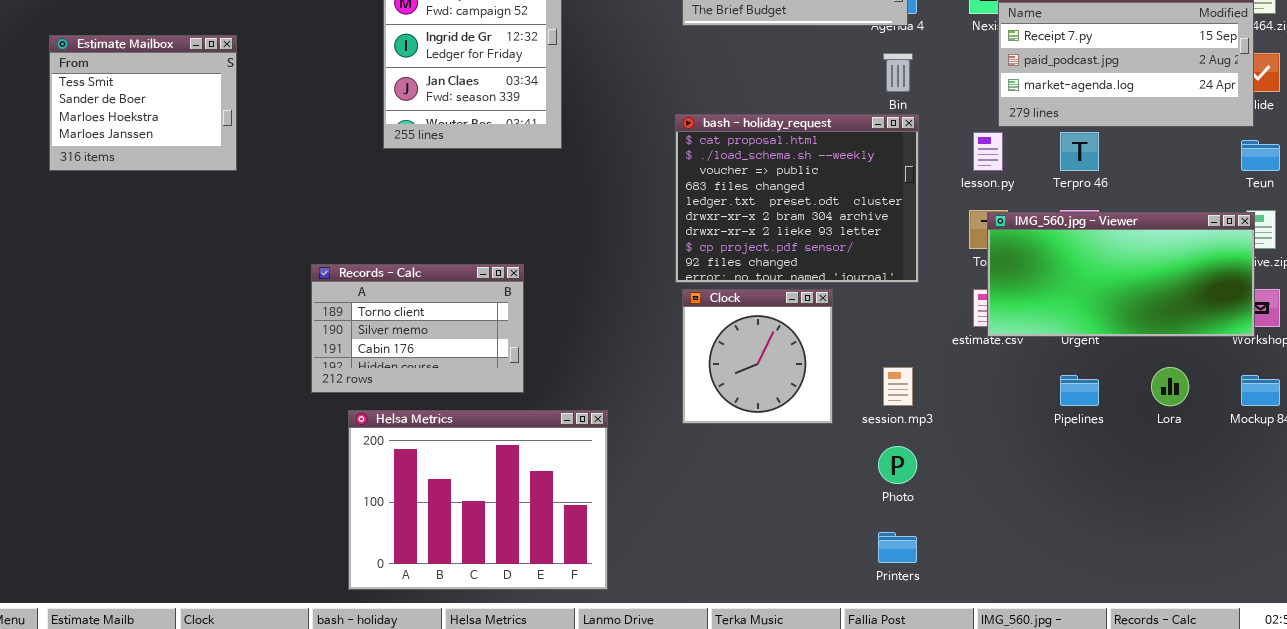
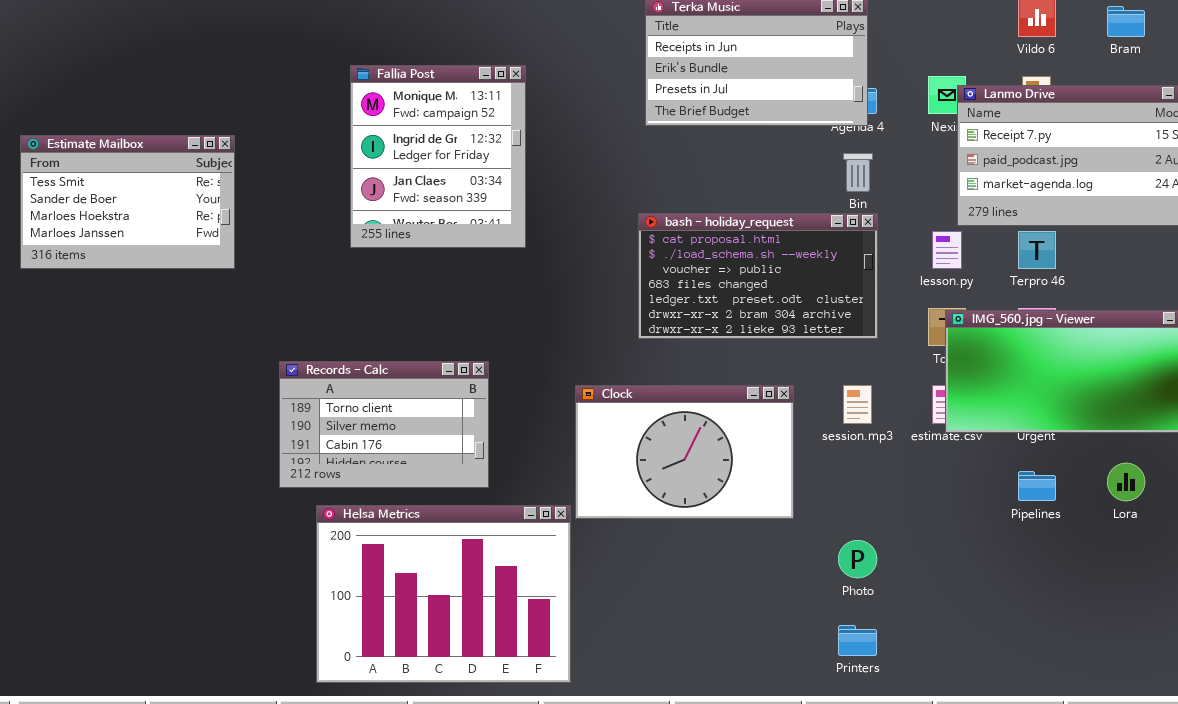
Estimate Mailbox: [49,35,237,171] -> [20,135,235,269], resized
bash - holiday_request: [675,114,919,283] -> [638,213,878,339], resized
Clock: [682,289,833,424] -> [575,385,794,519], resized
session.mp3: [883,367,913,406] -> [843,385,872,424], moved

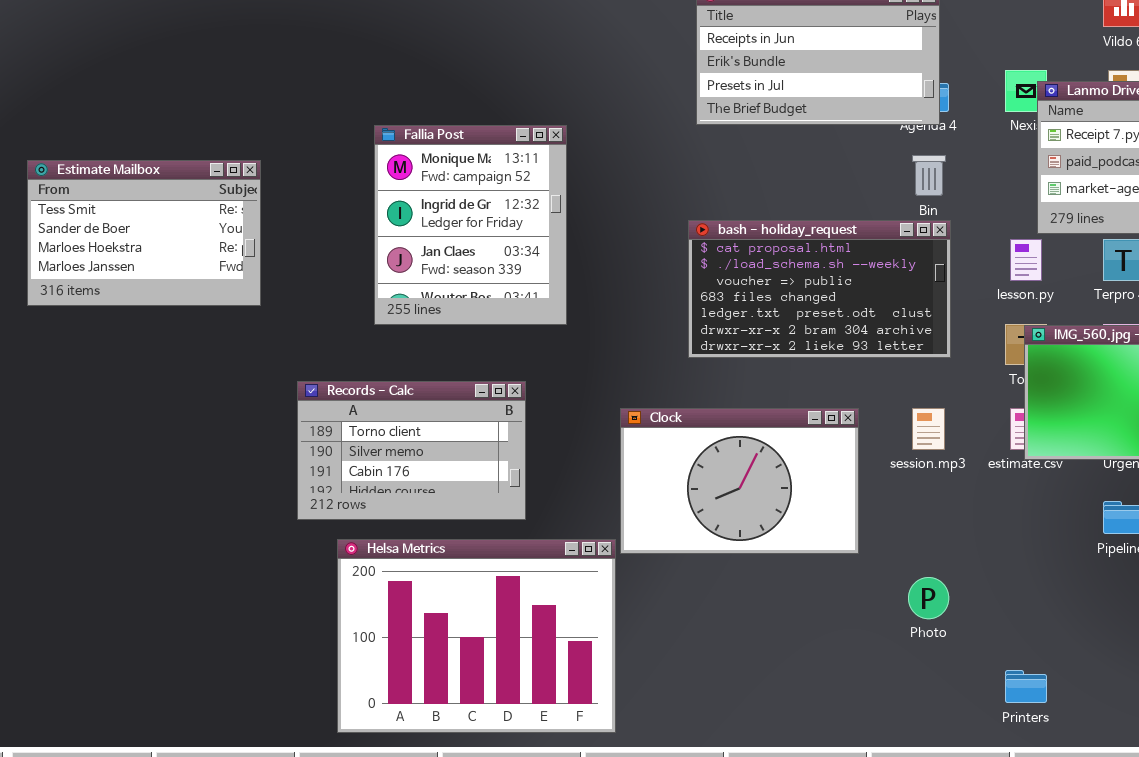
Fallia Post: [350,65,526,248] -> [374,125,567,325], moved
Estimate Mailbox: [20,135,235,269] -> [27,160,261,306], moved
Printers: [838,625,877,656] -> [1005,670,1047,703], moved

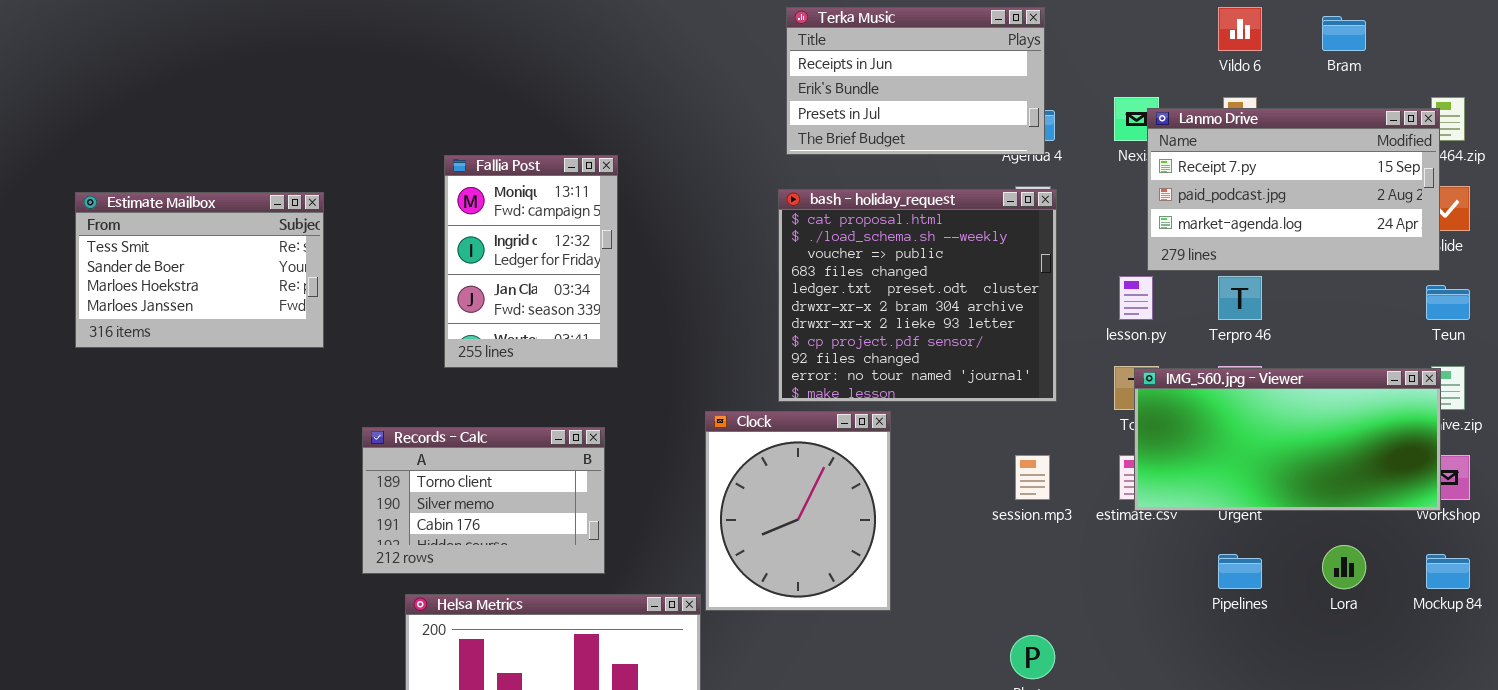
Fallia Post: [374,125,567,325] -> [444,155,618,368], resized
bash - holiday_request: [688,220,951,358] -> [778,189,1057,402], resized
Clock: [620,408,859,554] -> [705,411,891,611], resized

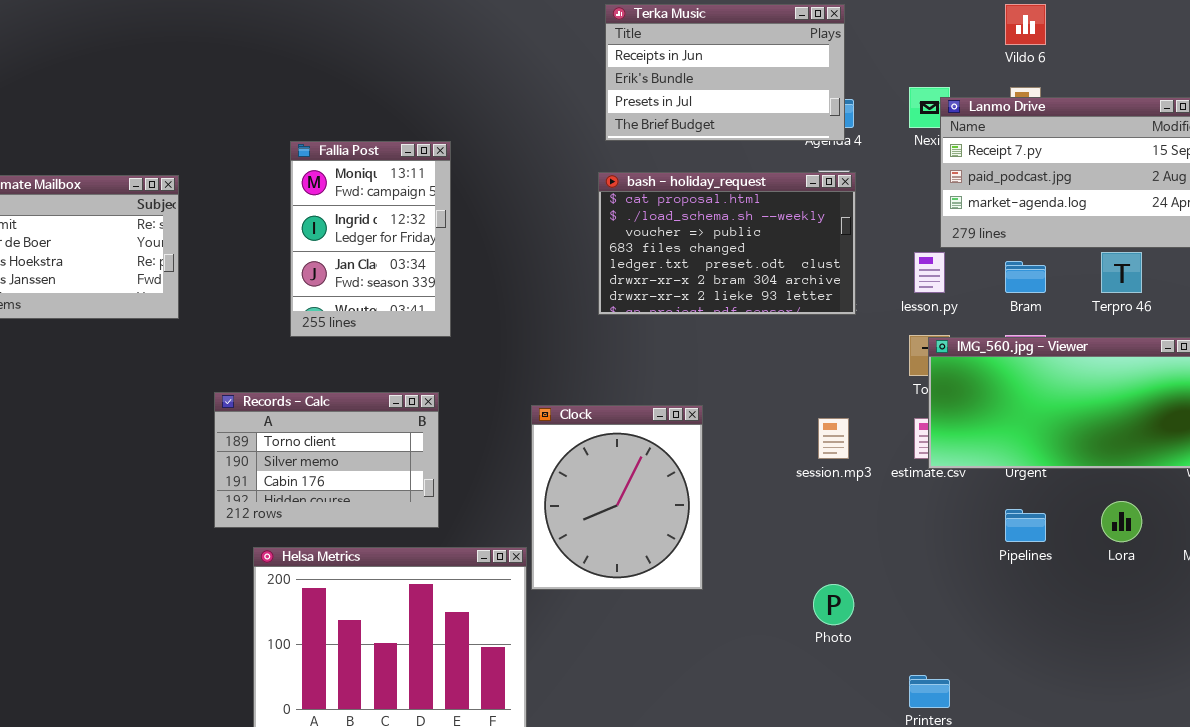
Bram: [1322,16,1366,51] -> [1005,261,1046,293], moved
bash - holiday_request: [778,189,1057,402] -> [598,172,856,315], resized
Terpro 46: [1218,276,1262,320] -> [1101,252,1142,293], moved
Clock: [705,411,891,611] -> [531,405,703,590], moved

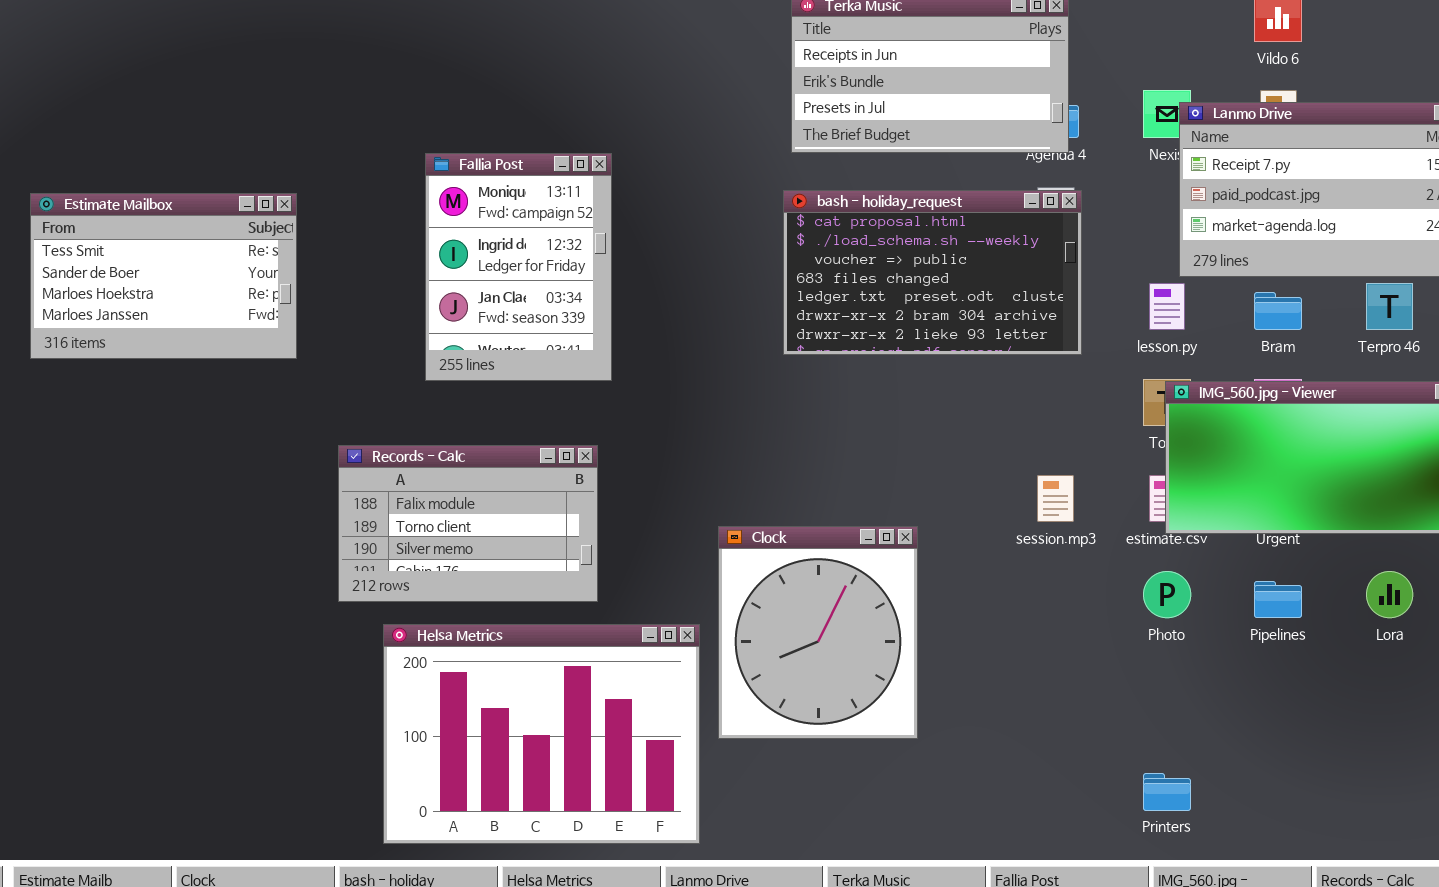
Records - Calc: [214,392,439,528] -> [338,445,598,602], scrolled up 1 row
Clock: [531,405,703,590] -> [718,526,918,739], moved
Photo: [813,584,854,625] -> [1143,571,1191,618], moved

